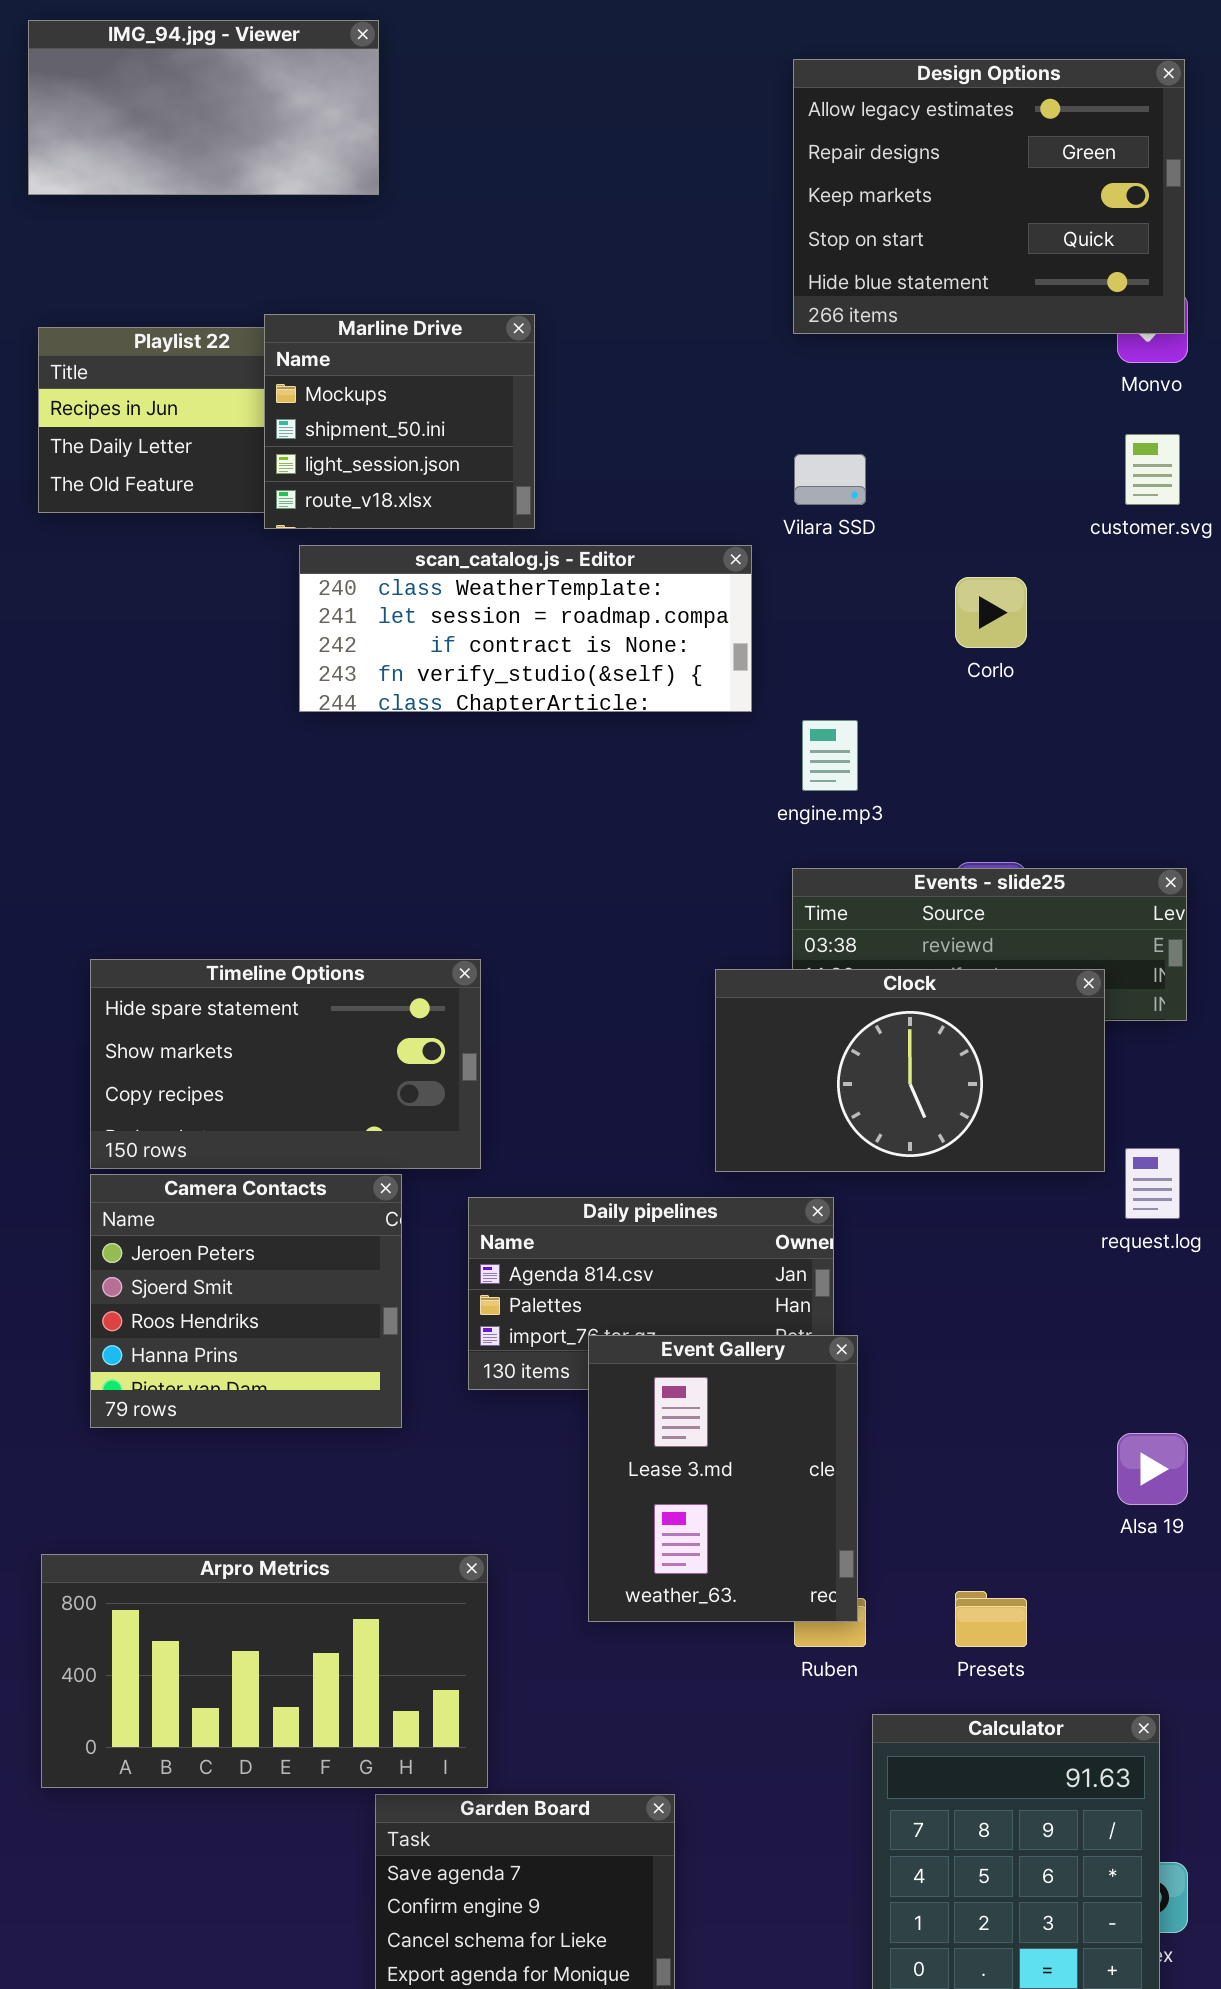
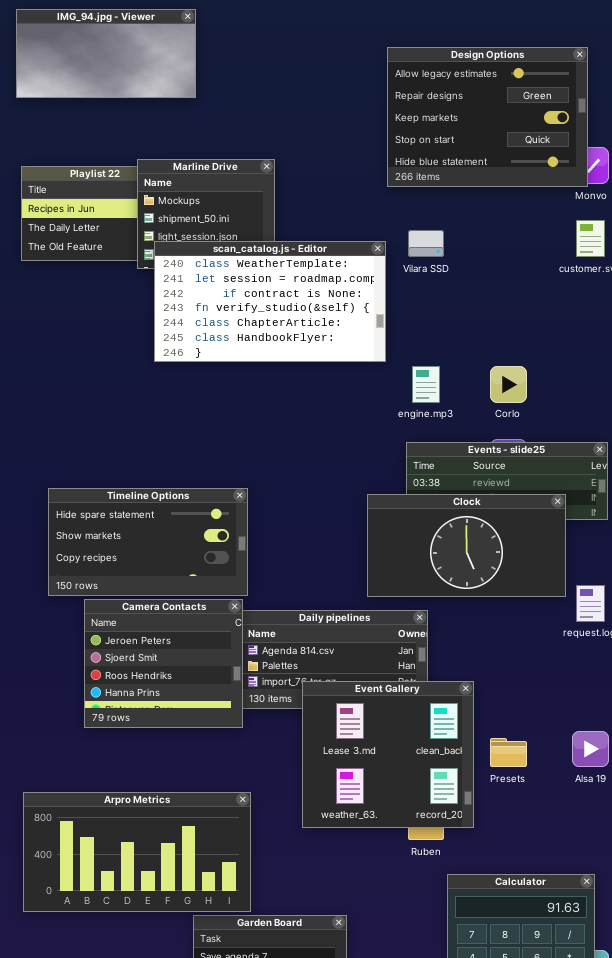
Design Options: [793,59,1185,334] -> [387,47,588,187], moved
scan_catalog.js - Editor: [299,545,752,712] -> [154,241,386,362], resized
Corlo: [955,577,1027,648] -> [490,366,527,403], moved
Camera Contacts: [90,1174,402,1428] -> [84,599,243,728], moved
Event Gallery: [588,1335,858,1622] -> [302,681,474,828], resized
Presets: [955,1591,1027,1647] -> [490,738,527,767], moved

